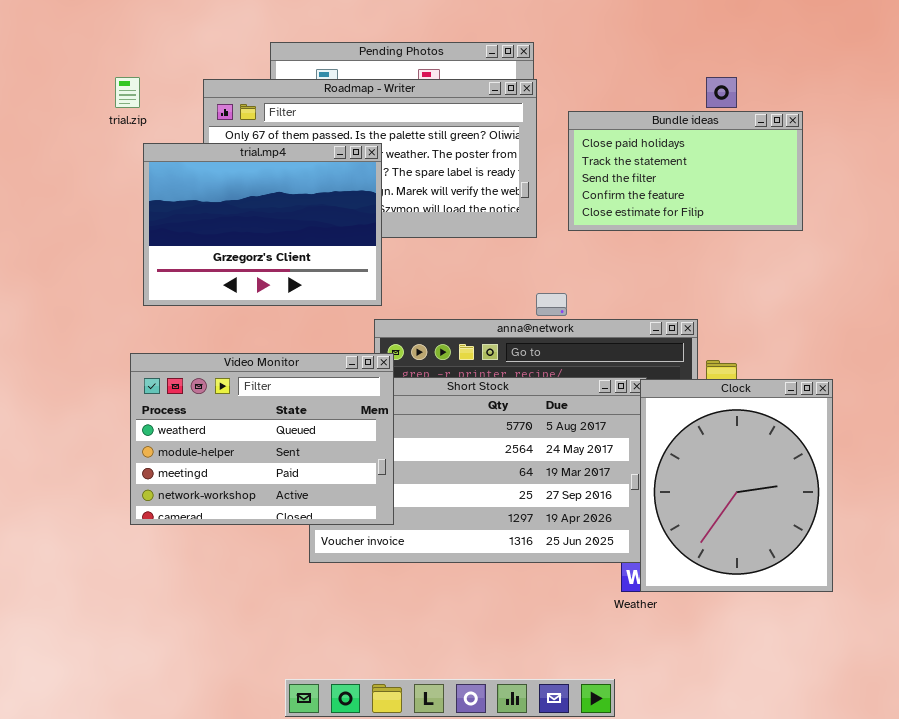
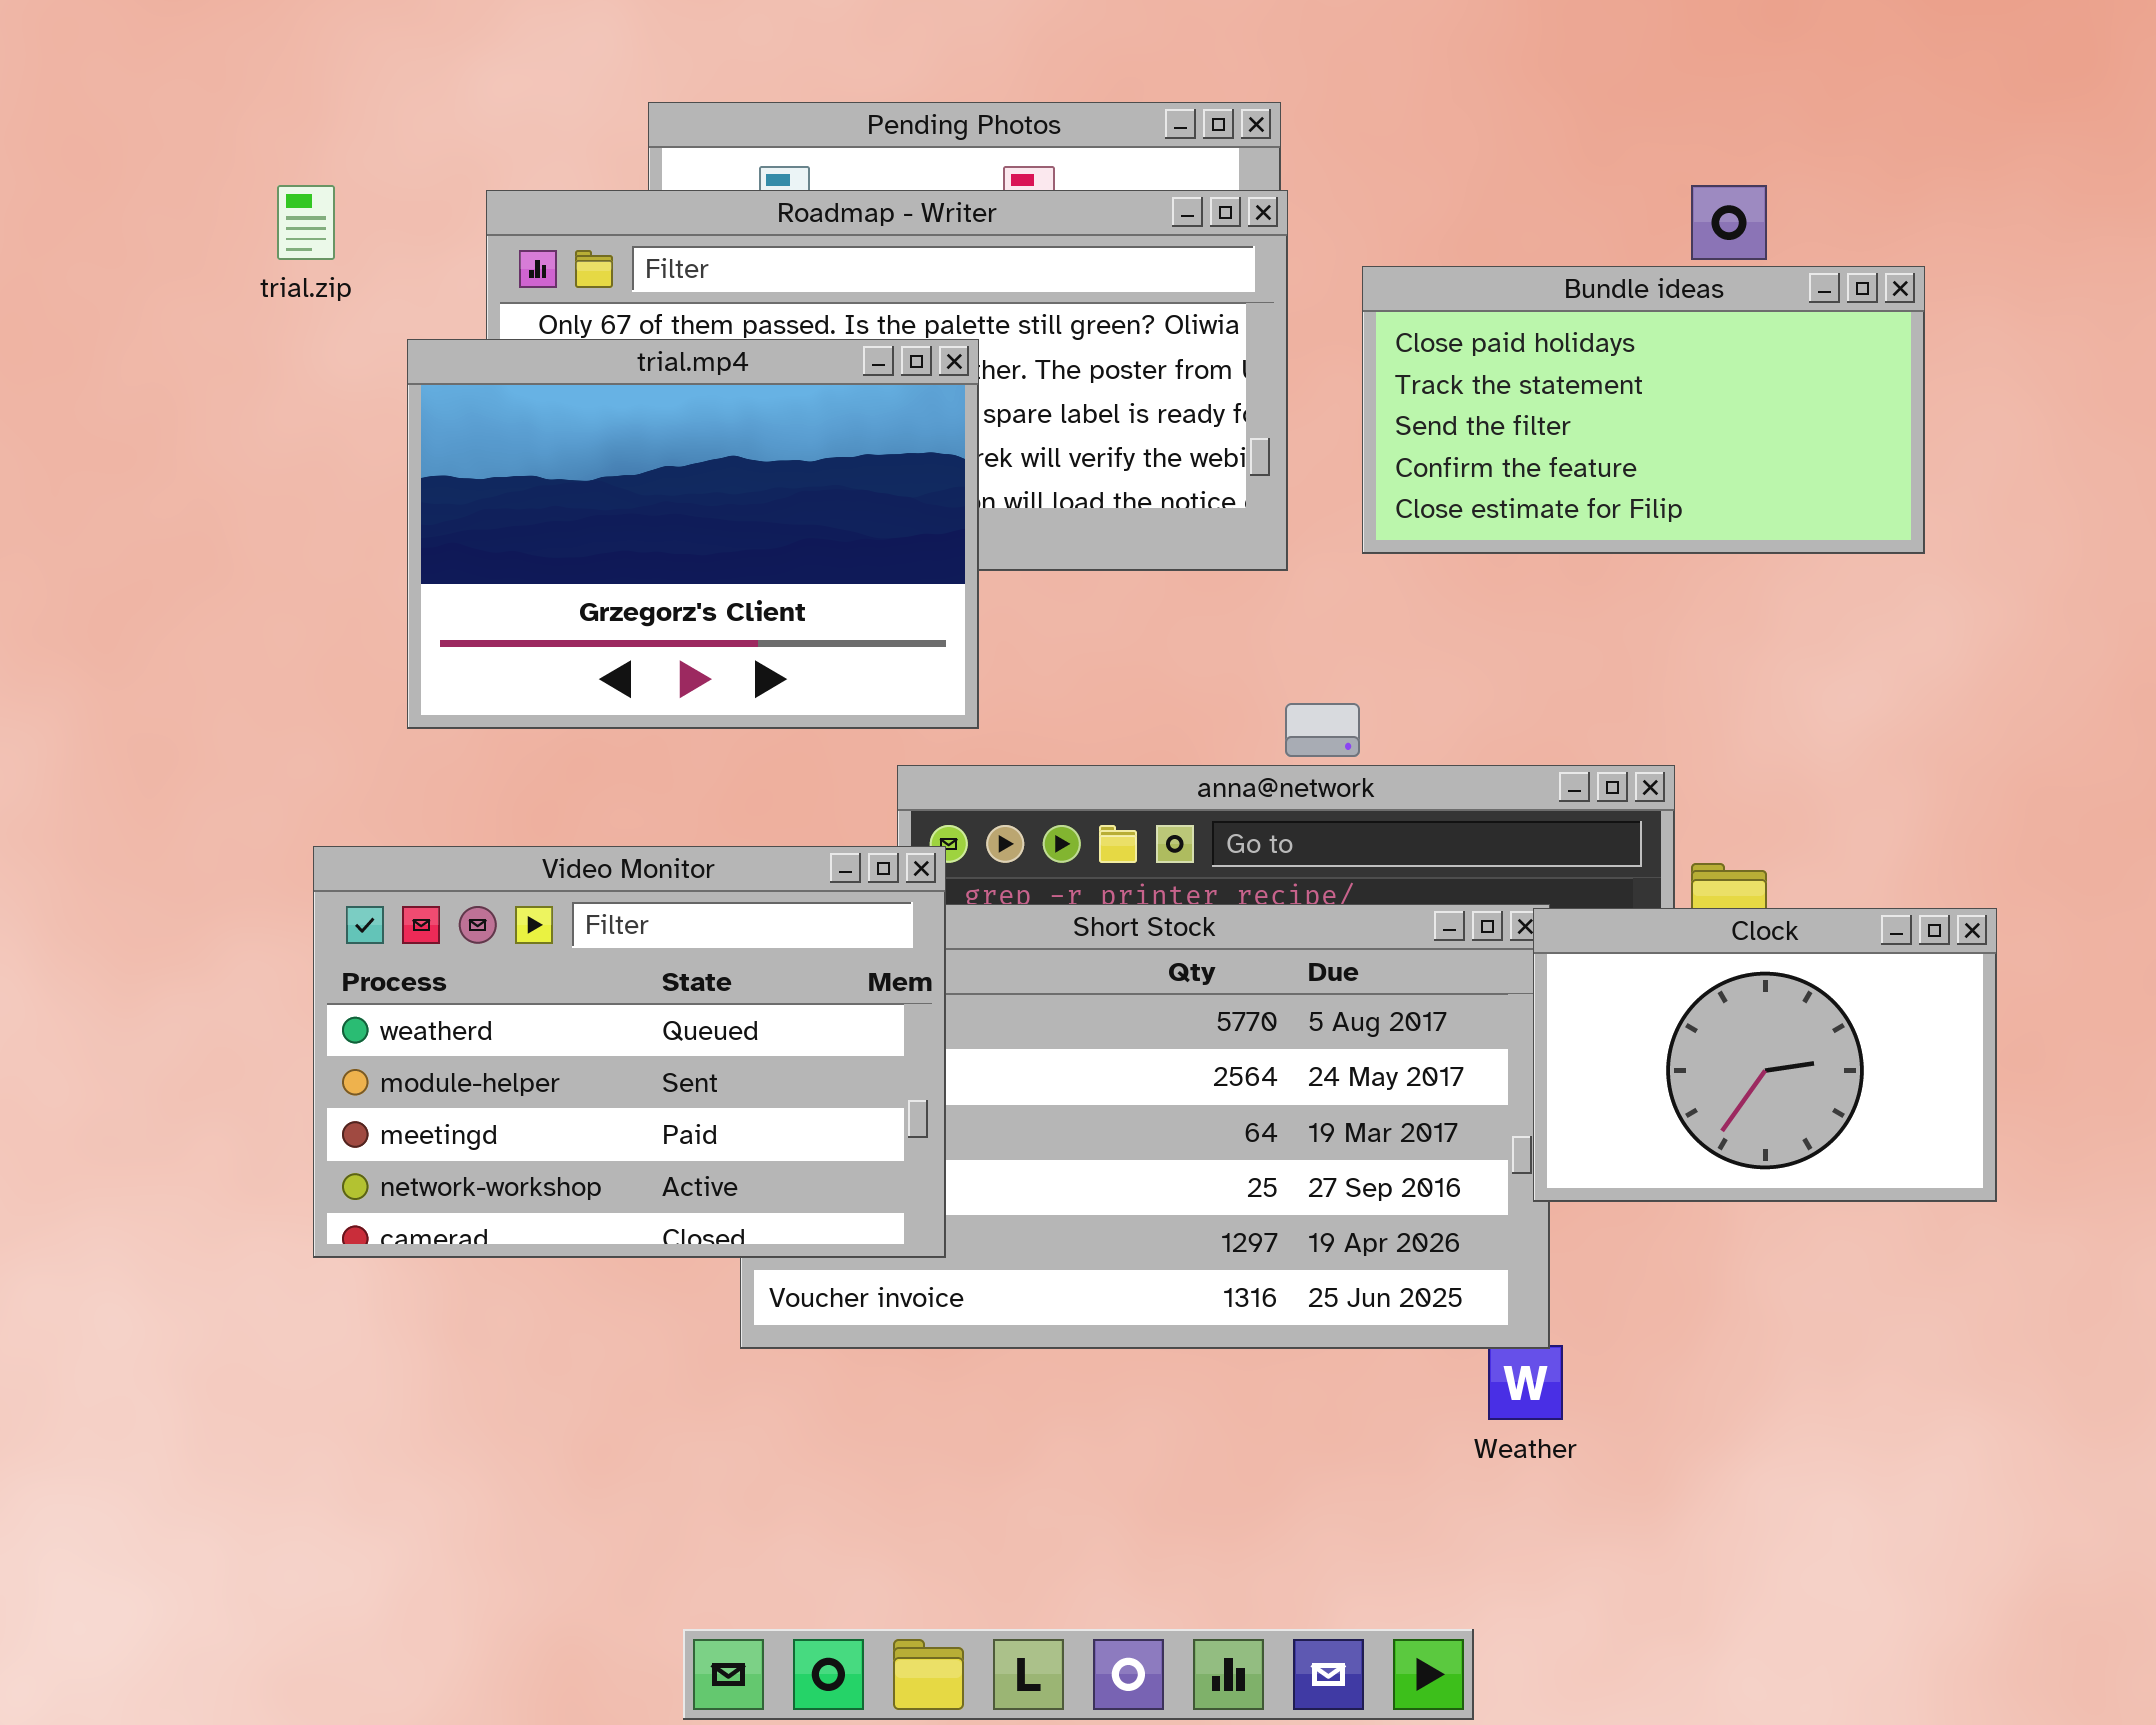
trial.mp4: [143,143,382,306] -> [407,339,979,729], moved
Clock: [640,379,833,592] -> [1533,908,1997,1202], resized

